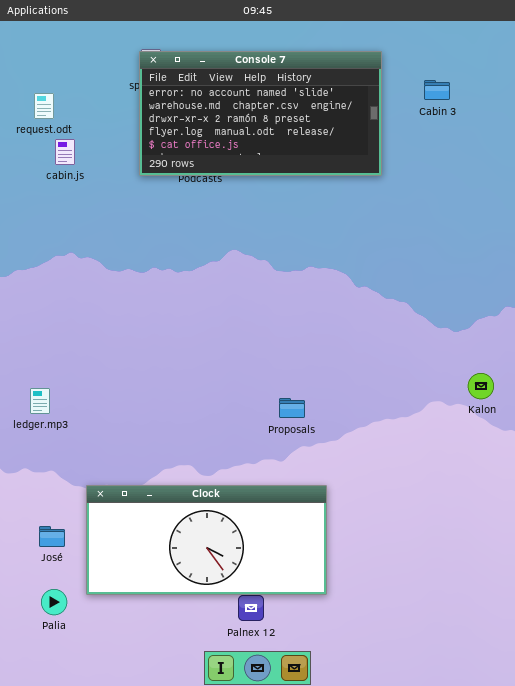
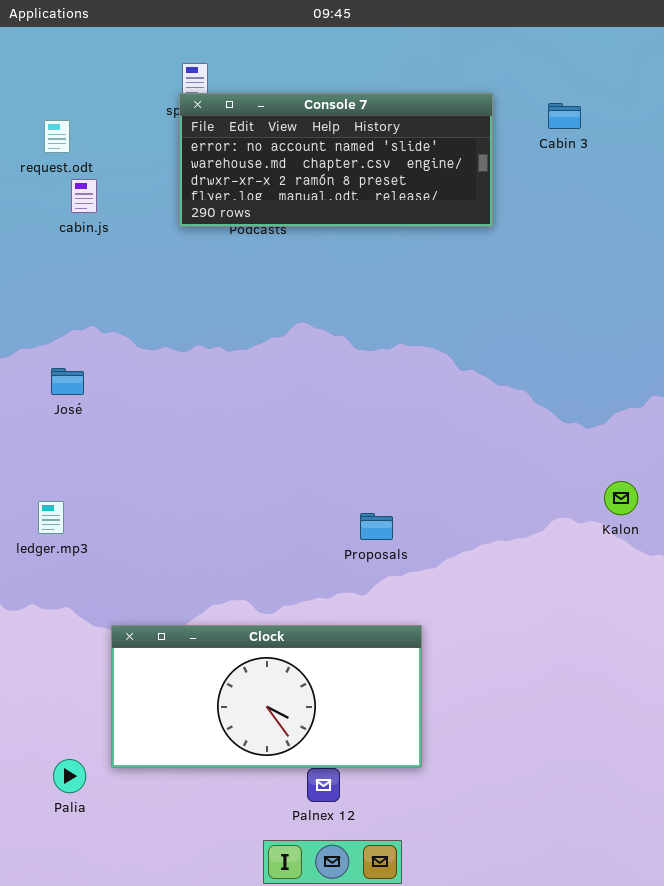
Console 7: [139,51,382,176] -> [179,93,493,227], resized
José: [39,526,65,547] -> [51,368,84,395], moved

